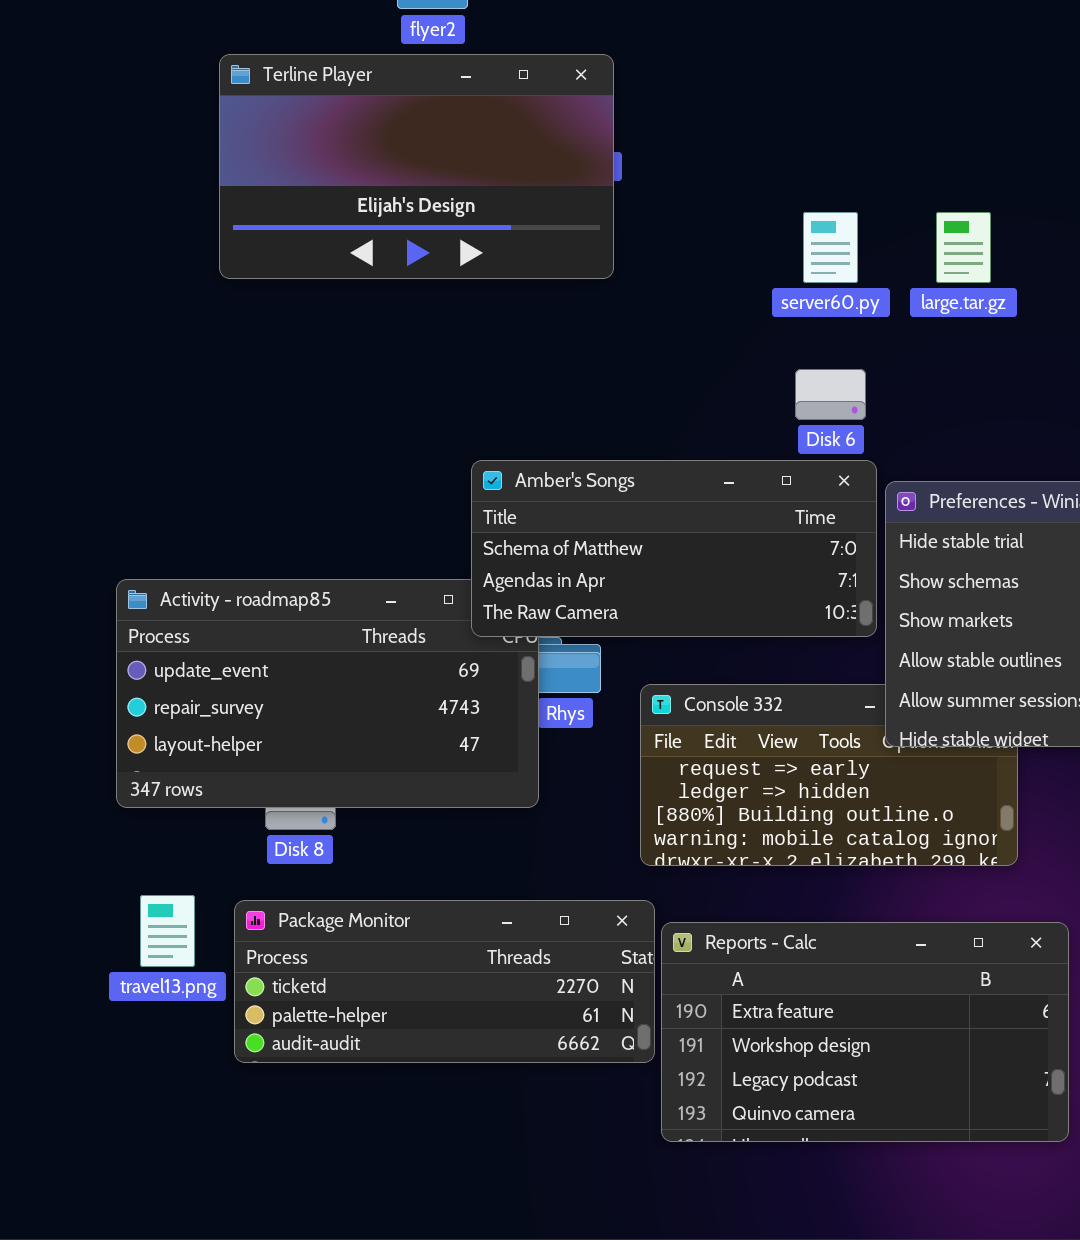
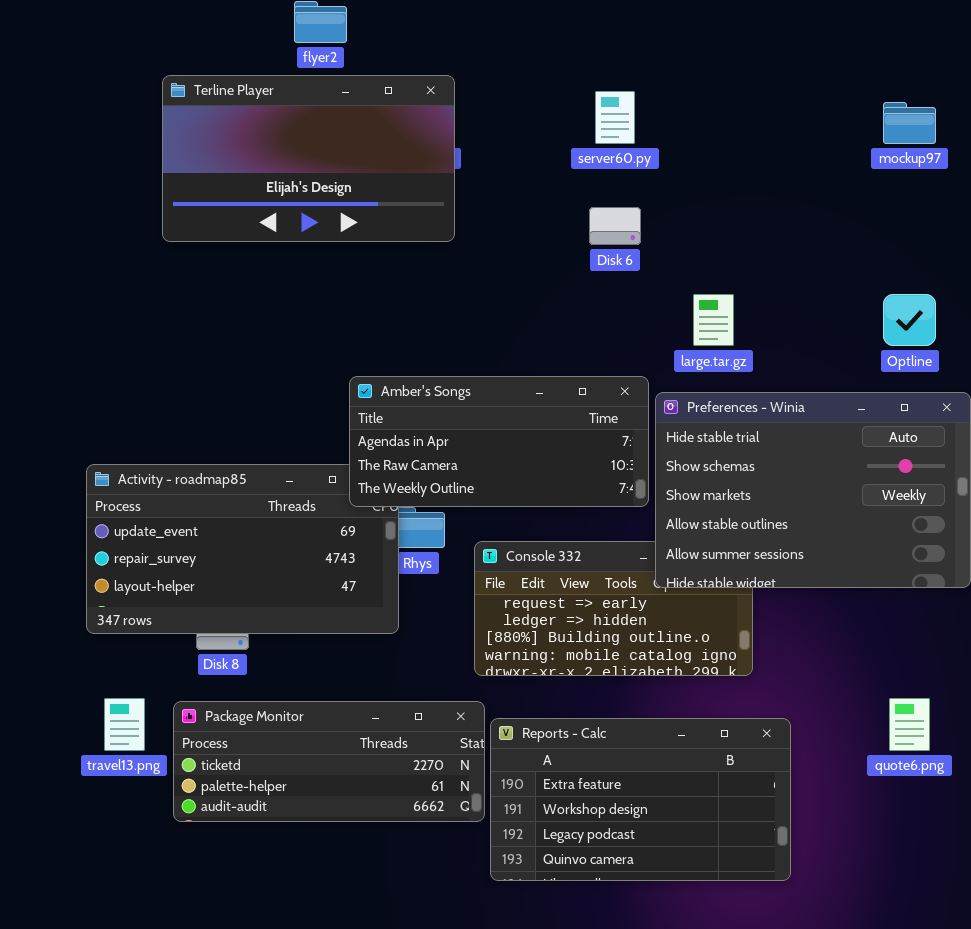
server60.py: [803,212,858,283] -> [595,91,635,144], moved
large.tar.gz: [936,212,991,283] -> [693,294,734,346], moved
Disk 6: [795,369,866,420] -> [589,207,641,245], moved
Amber's Songs: [471,460,877,637] -> [349,376,649,507], scrolled down 1 row

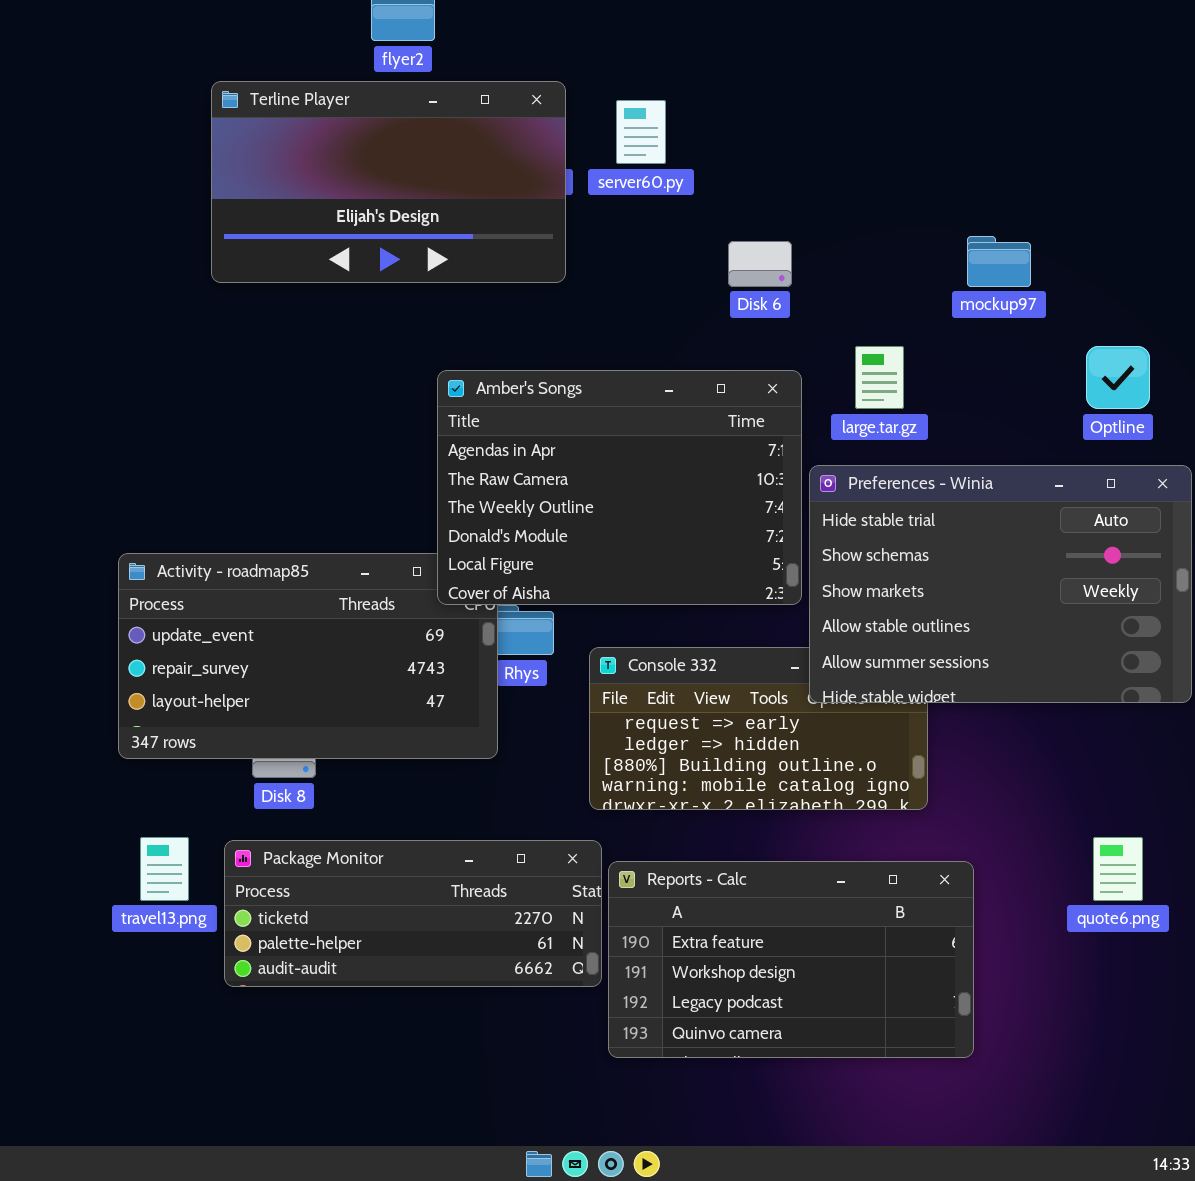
server60.py: [595,91,635,144] -> [616,100,666,164], moved
mockup97: [883,102,936,144] -> [967,236,1031,287], moved
Amber's Songs: [349,376,649,507] -> [437,370,802,605], resized

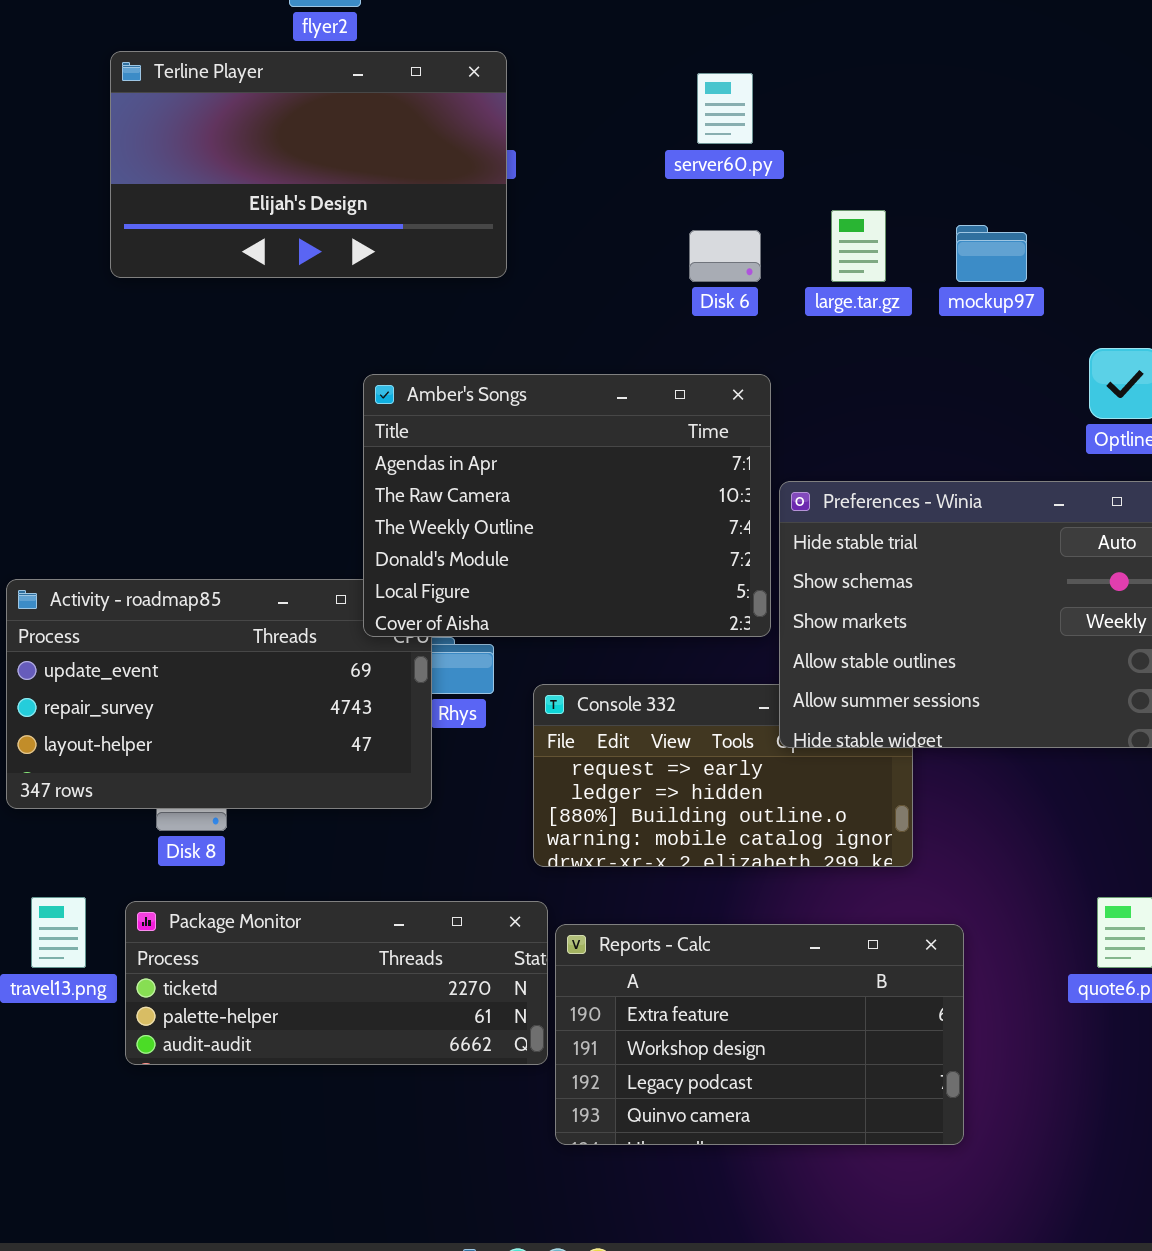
server60.py: [616,100,666,164] -> [697,73,753,144], moved
large.tar.gz: [855,346,904,409] -> [831,210,886,282], moved

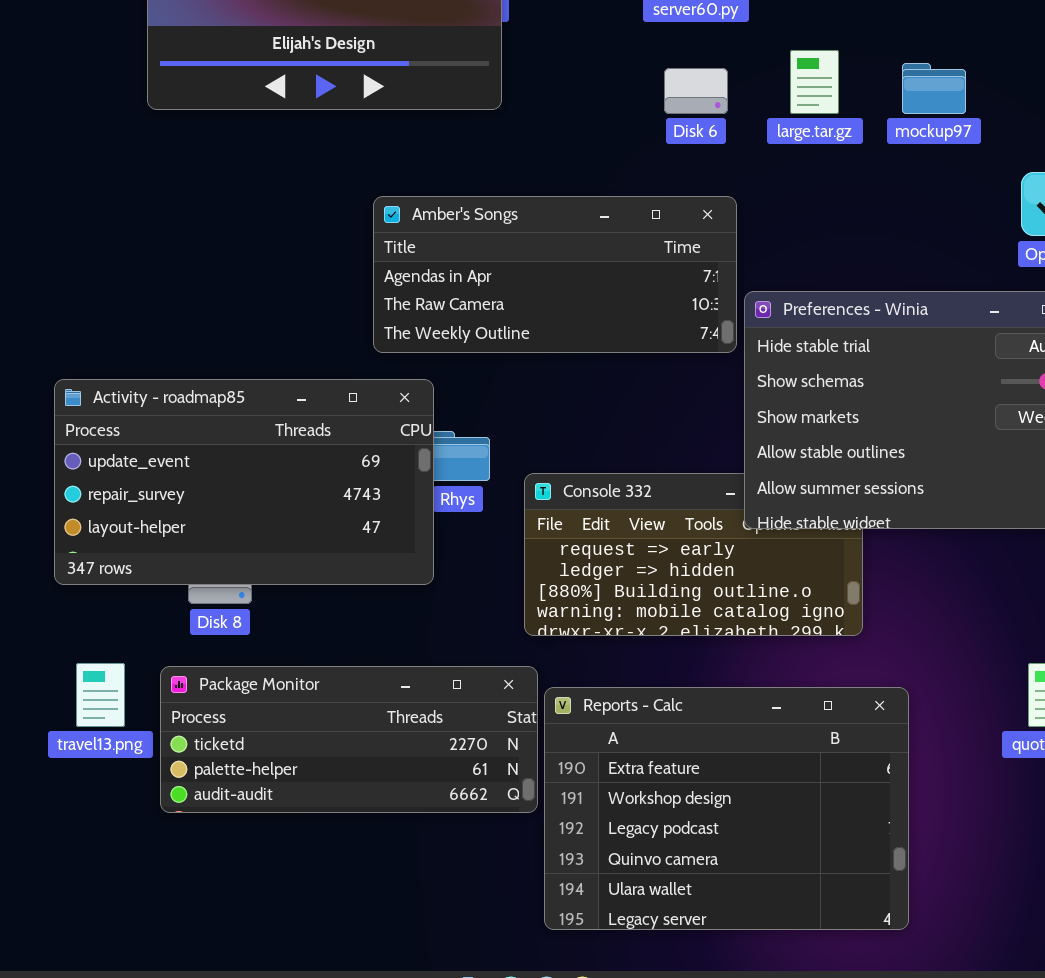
Amber's Songs: [363,374,771,637] -> [373,196,737,353], resized
Reports - Calc: [555,924,964,1145] -> [544,687,909,930], resized

